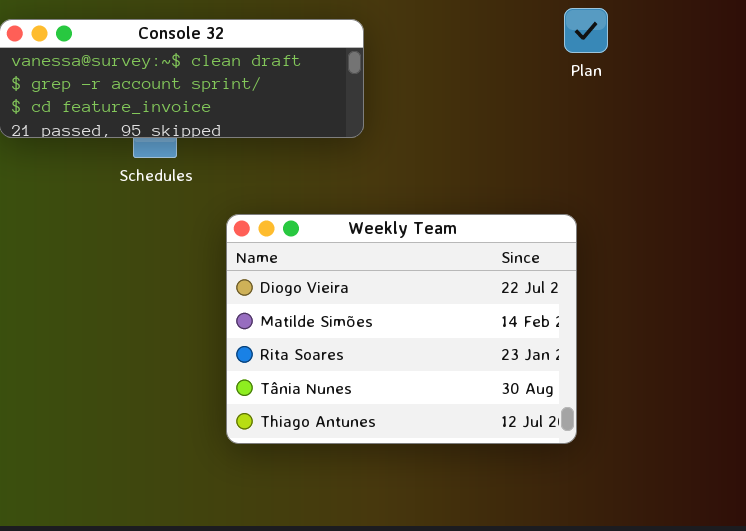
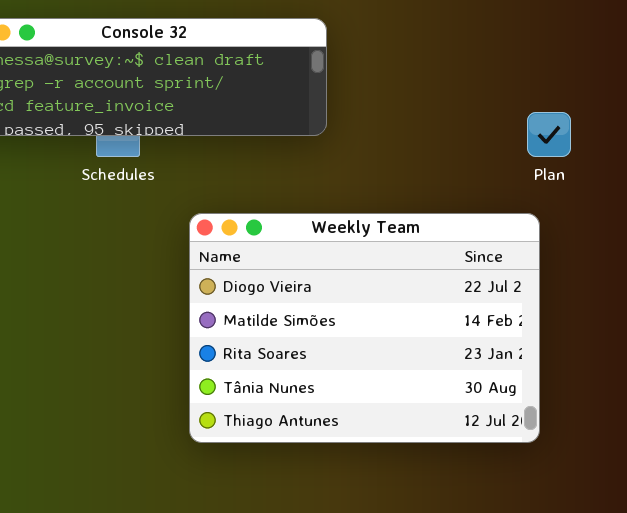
Plan: [564,8,608,53] -> [527,112,571,157], moved

